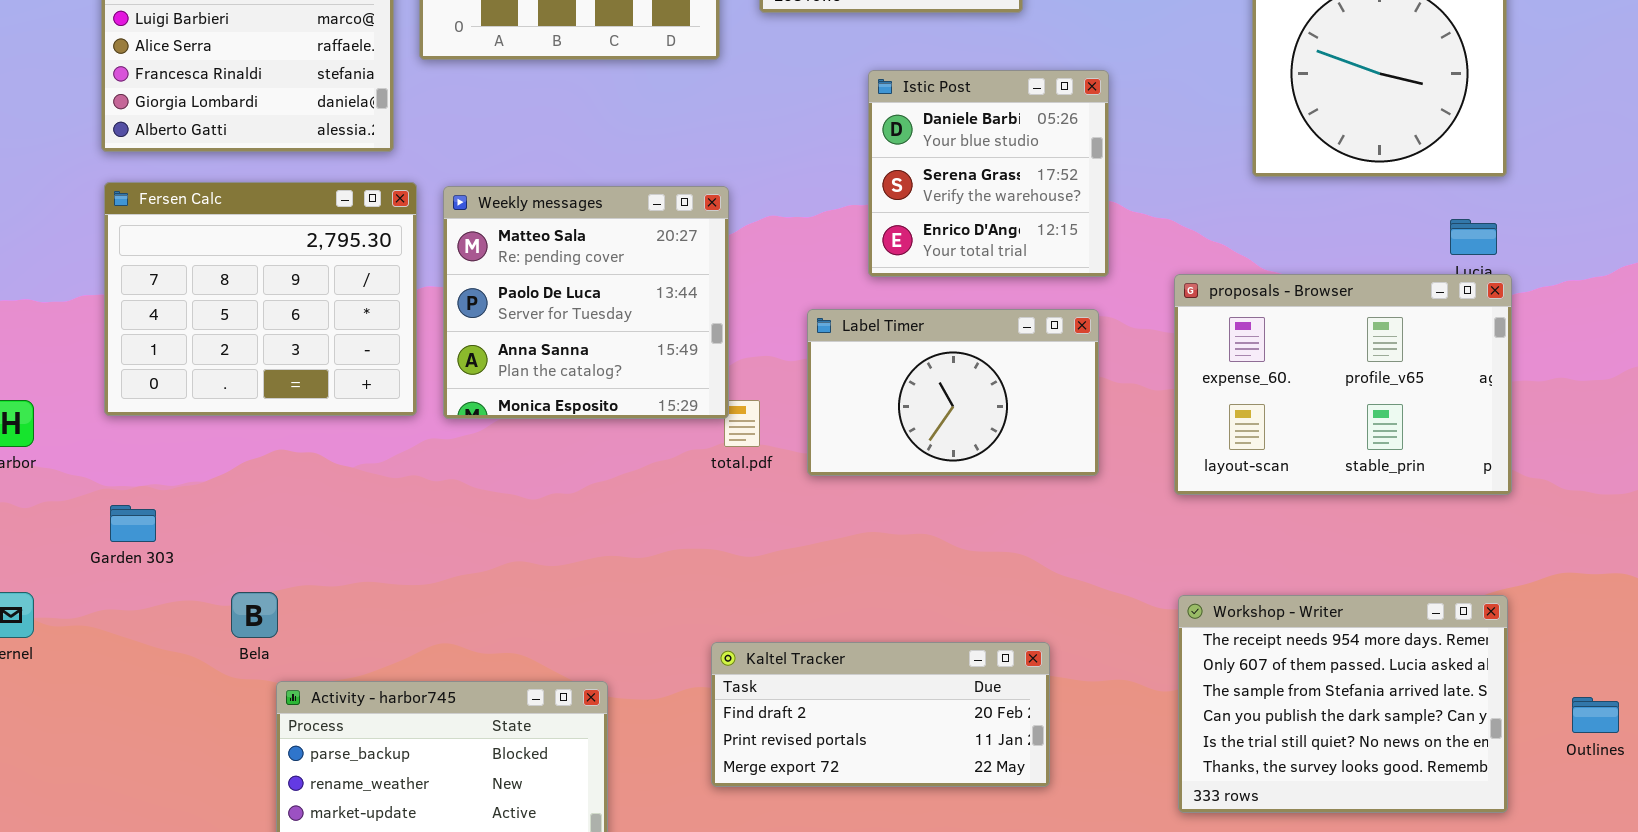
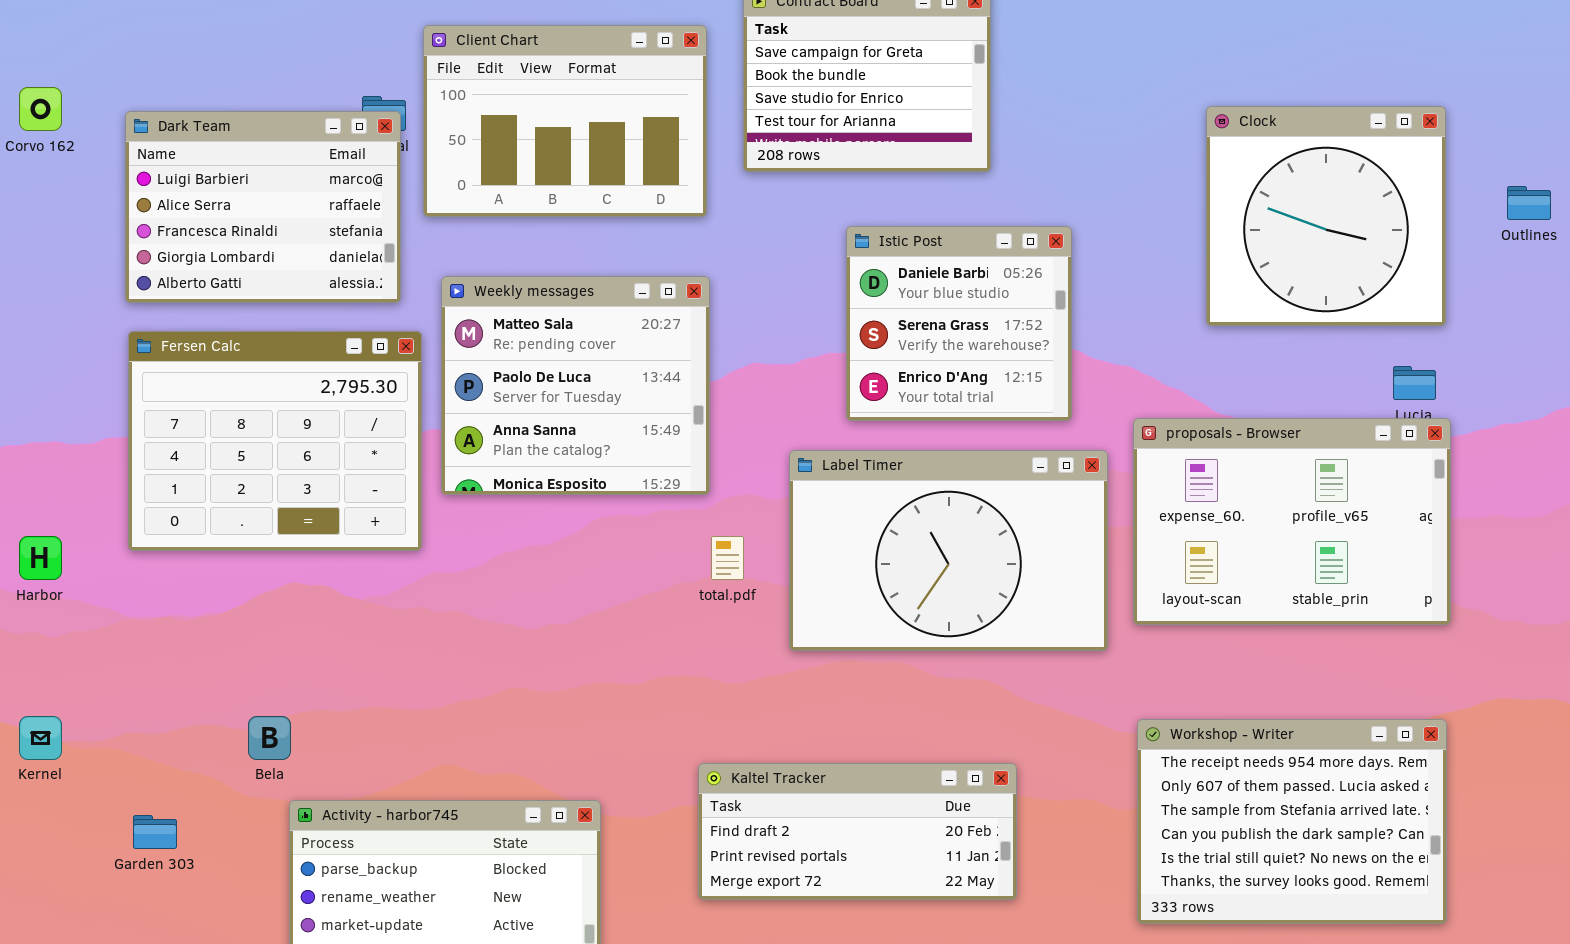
Weekly messages: [443,186,729,419] -> [441,276,710,495], moved
Label Timer: [807,309,1099,476] -> [789,450,1108,651], resized
Garden 303: [110,505,156,542] -> [133,815,177,849], moved
Outlines: [1572,697,1619,733] -> [1507,186,1551,220], moved

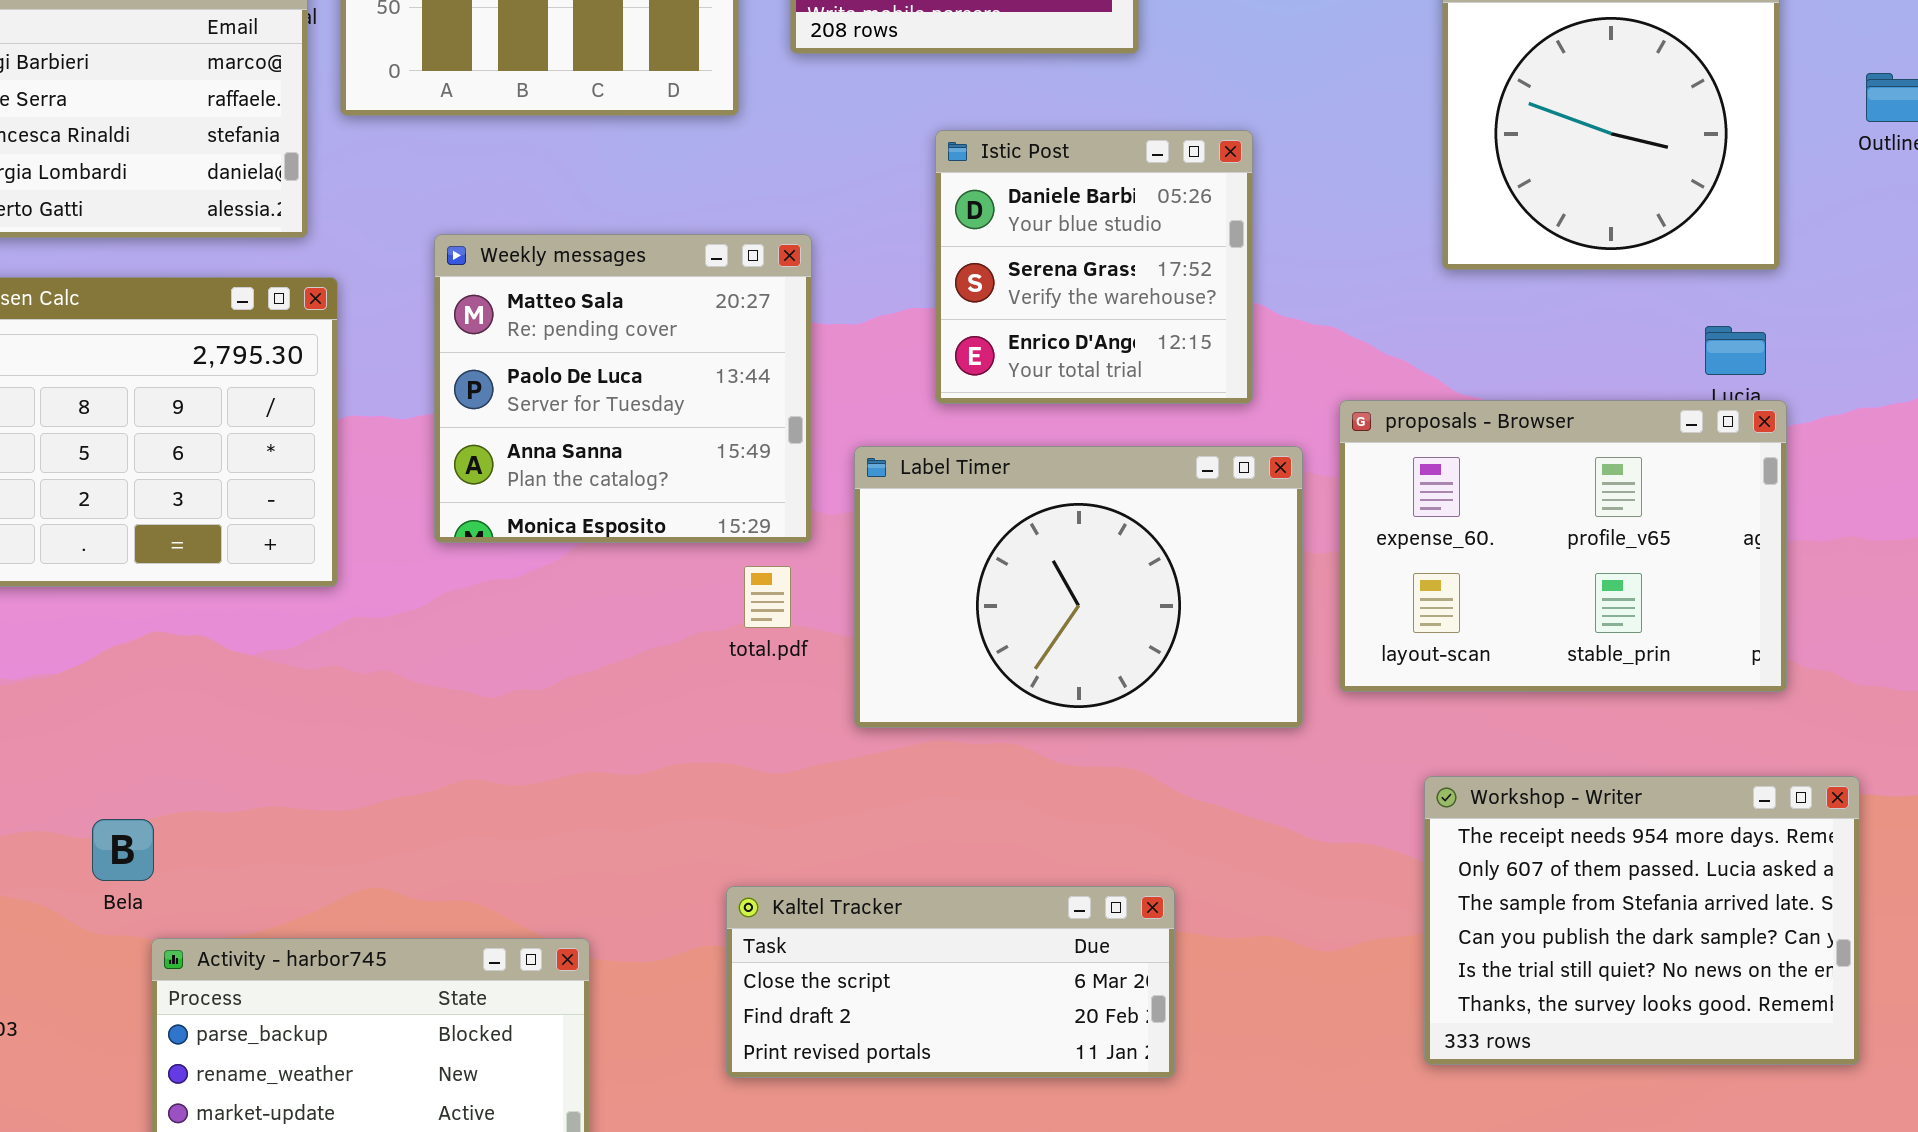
Weekly messages: [441,276,710,495] -> [434,234,812,543], moved
Workshop - Writer: [1137,719,1447,924] -> [1424,776,1860,1065], moved
Kaltel Tracker: [698,763,1017,900] -> [726,886,1175,1078], scrolled up 1 row

